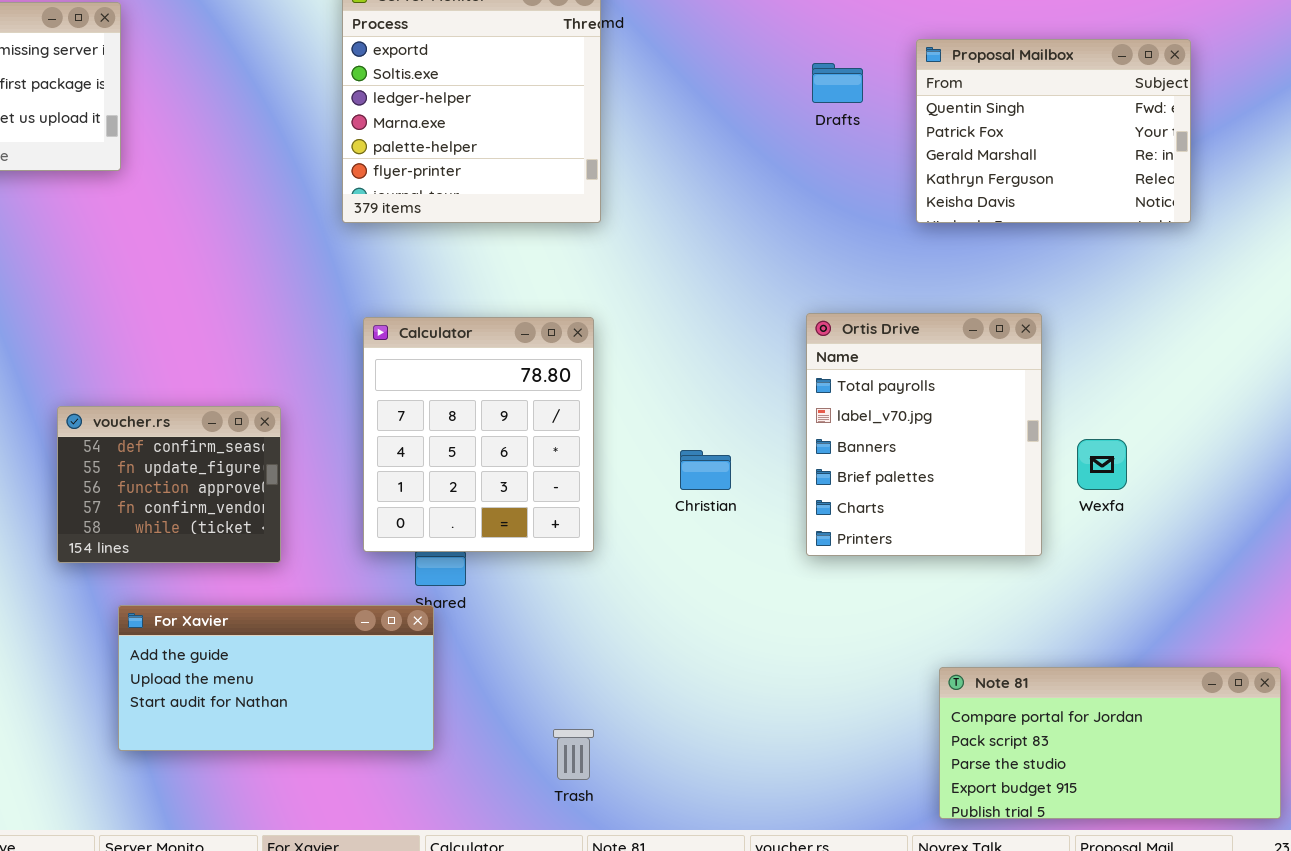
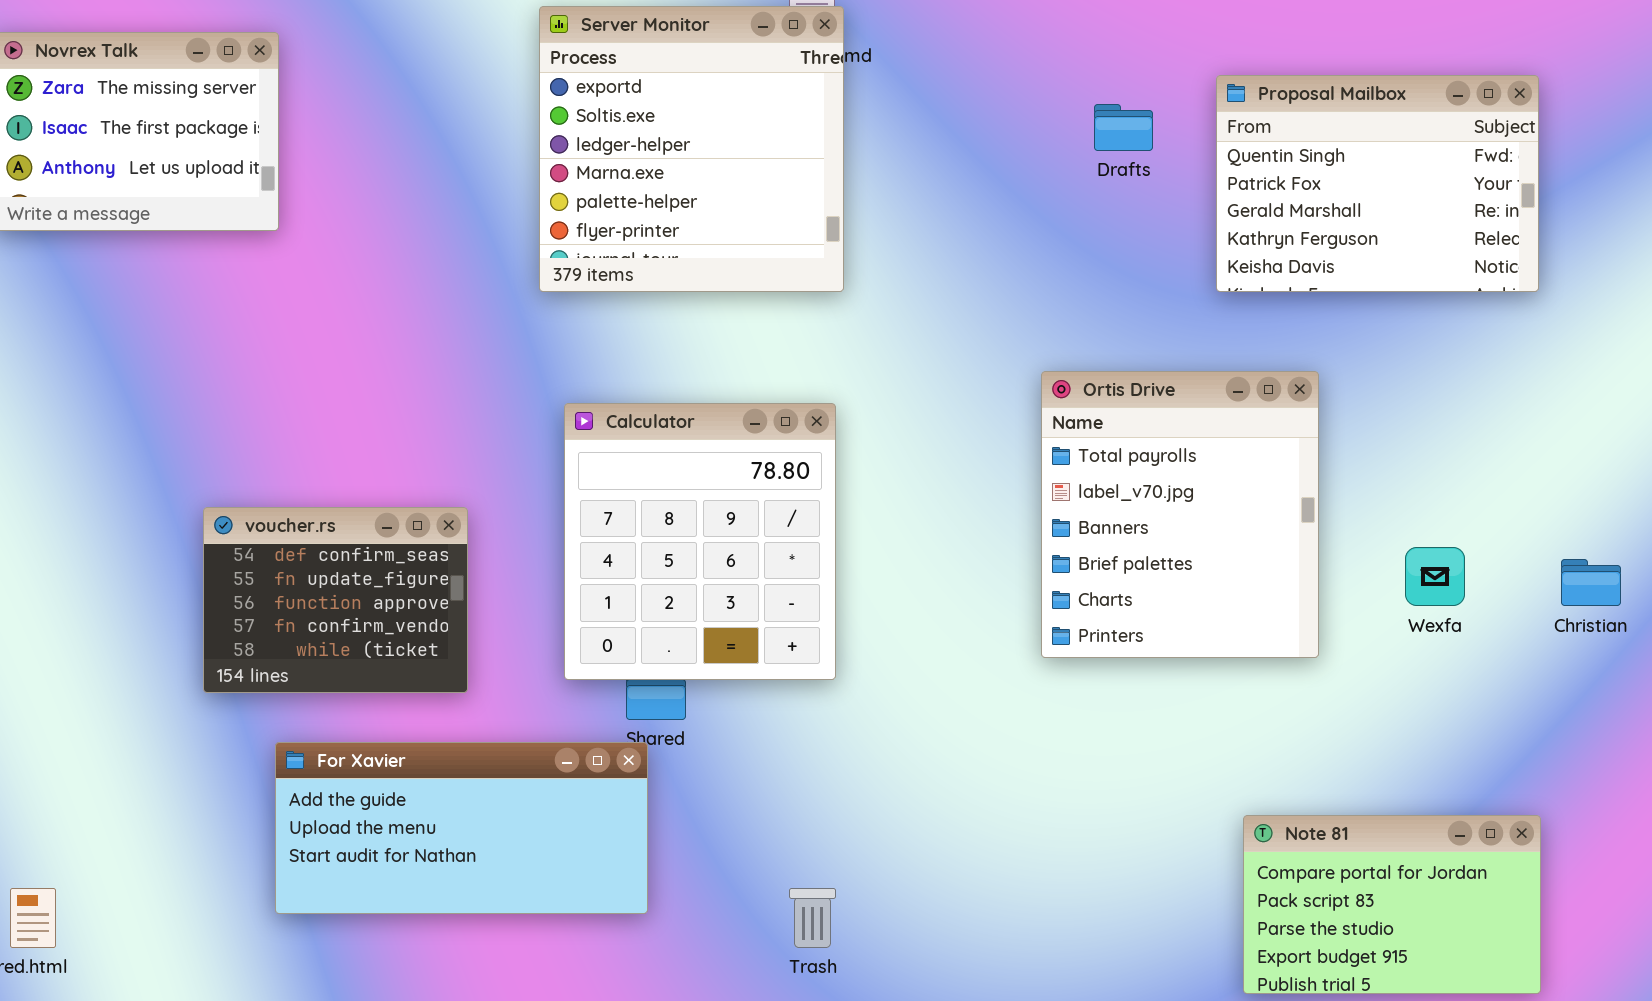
Ortis Drive: [806,313,1042,556] -> [1041,371,1319,658], moved
Christian: [680,450,731,490] -> [1561,559,1621,606], moved
Note 81: [939,667,1281,819] -> [1243,815,1541,994], resized

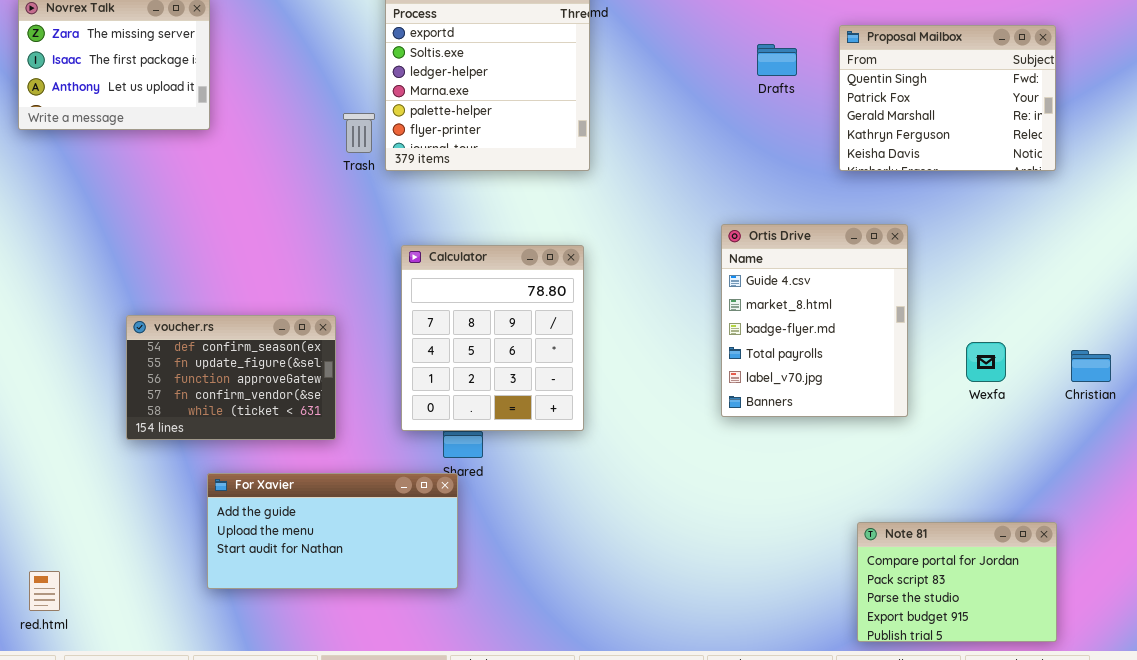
Ortis Drive: [1041,371,1319,658] -> [721,224,908,417], scrolled up 3 rows
voucher.rs: [203,507,468,693] -> [126,315,336,440], resized
Trash: [789,888,836,948] -> [343,113,375,153], moved

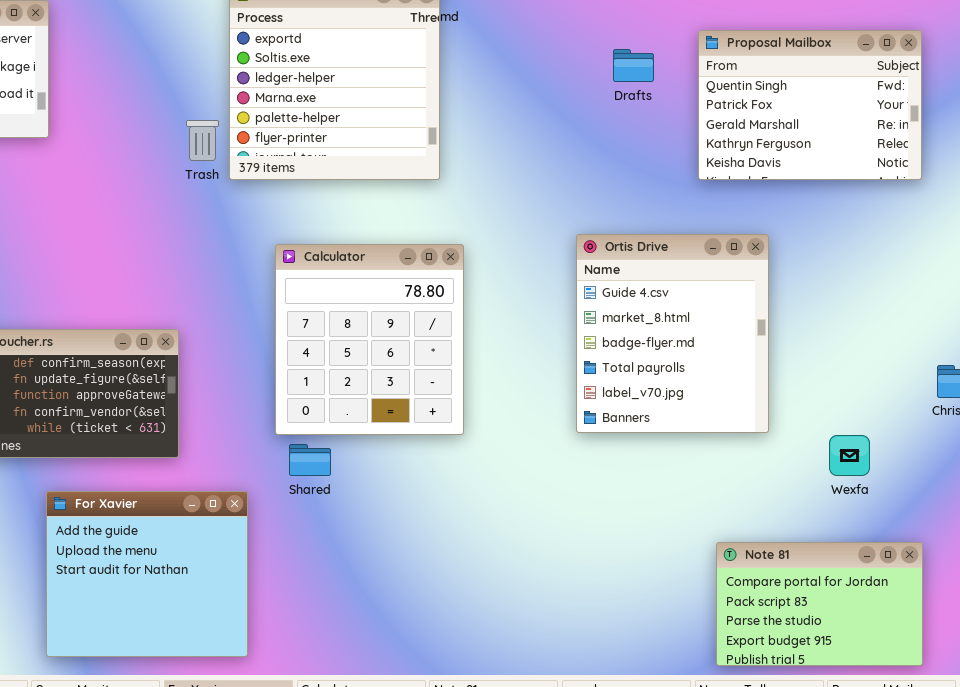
Calculator: [401,245,584,431] -> [275,244,464,435], moved
Wexfa: [966,342,1006,382] -> [829,435,870,476], moved
For Xavier: [207,473,458,589] -> [46,491,248,657], resized

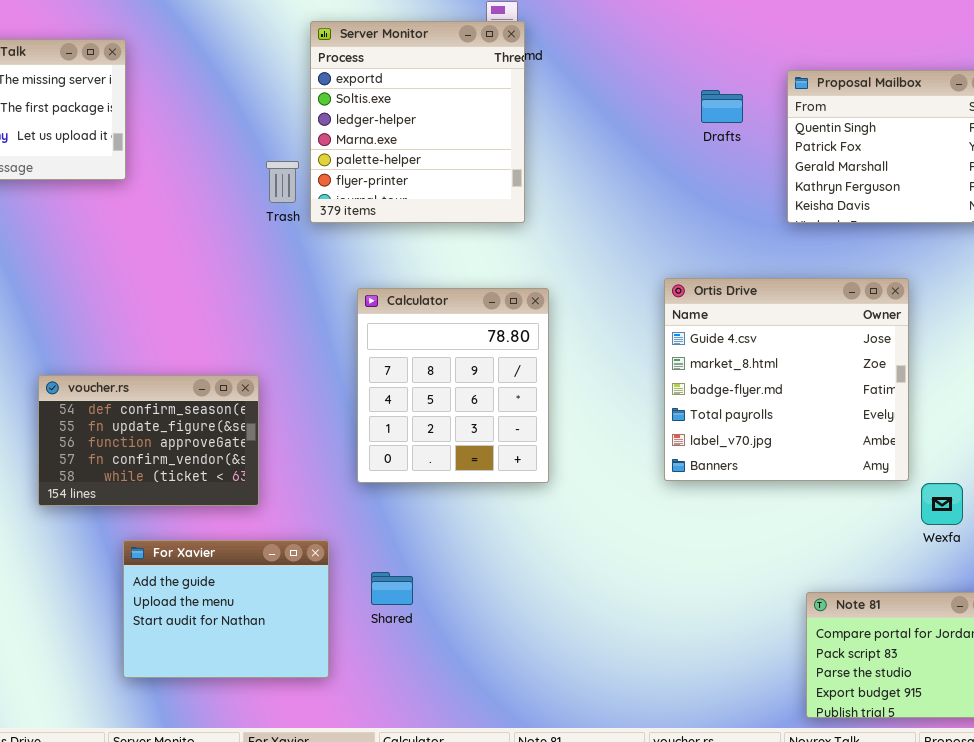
Ortis Drive: [576,234,769,433] -> [664,278,909,481], resized
Shared: [289,444,331,476] -> [371,572,413,605], moved
For Xavier: [46,491,248,657] -> [123,540,329,678], resized

